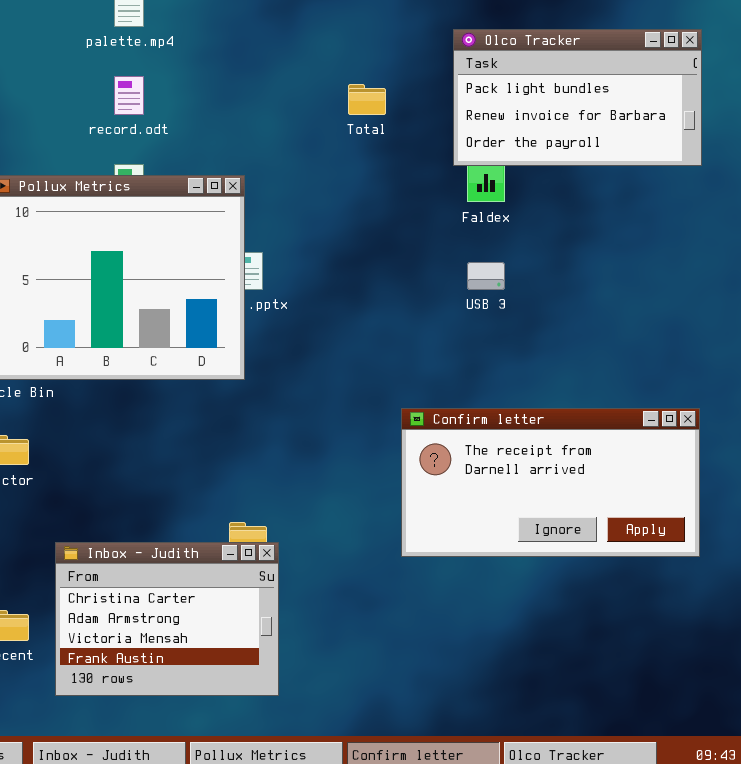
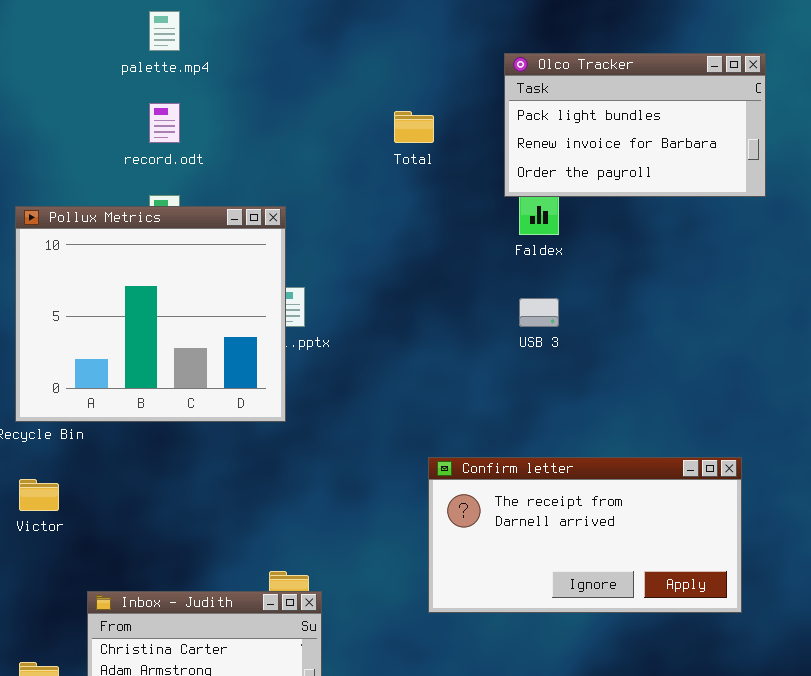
Confirm letter: [401,408,700,557] -> [428,457,742,613], moved

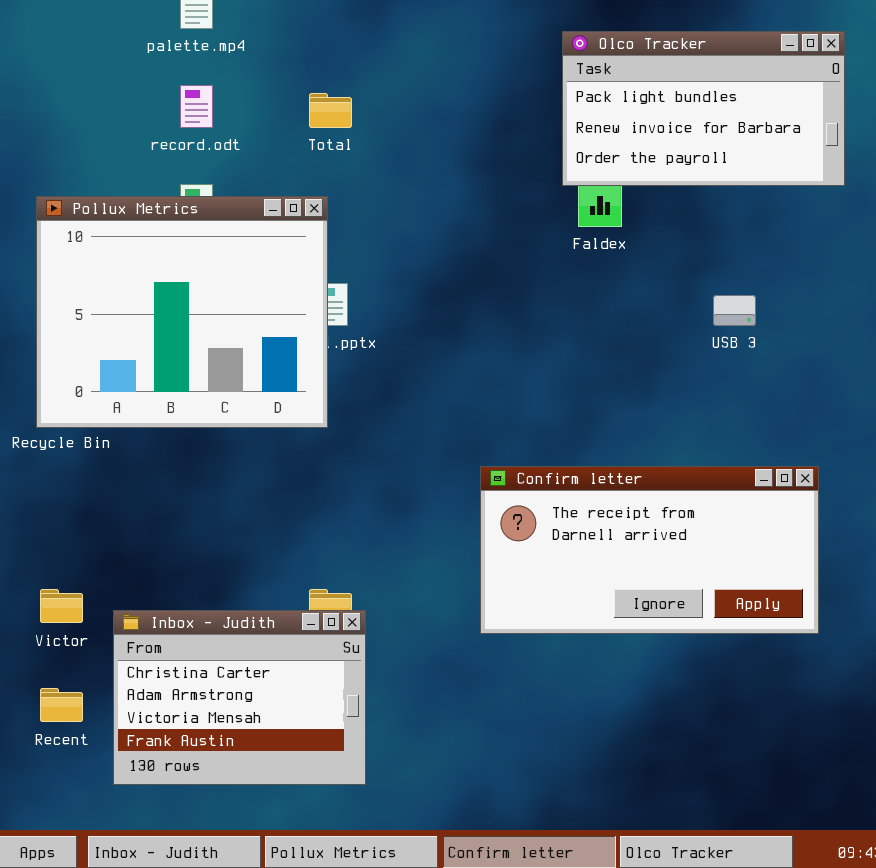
Total: [394,111,434,143] -> [309,93,352,128], moved
USB 3: [519,298,559,327] -> [713,295,756,326], moved
Victor: [19,479,59,511] -> [40,589,83,623], moved

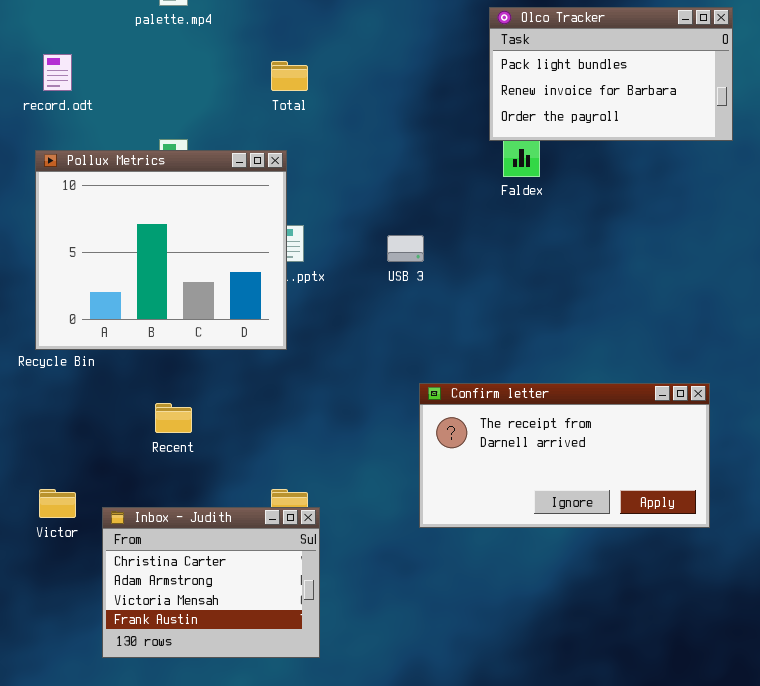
record.odt: [180,85,213,128] -> [43,54,72,91], moved
USB 3: [713,295,756,326] -> [387,235,424,262], moved
Recent: [40,688,83,722] -> [155,403,192,433], moved

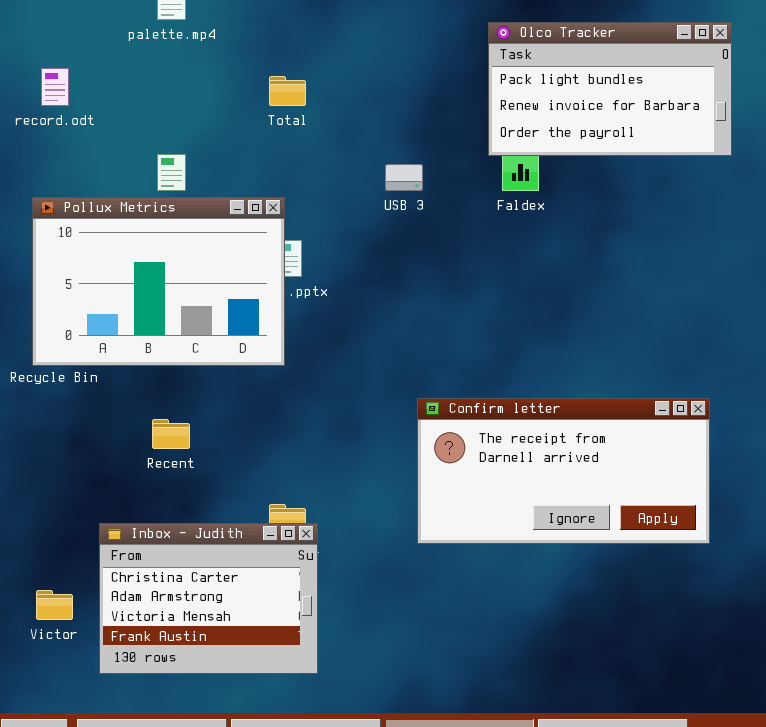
Pollux Metrics: [35,150,287,350] -> [32,197,285,366], resized
USB 3: [387,235,424,262] -> [385,164,423,191], moved
Victor: [39,489,76,518] -> [36,590,73,620], moved

